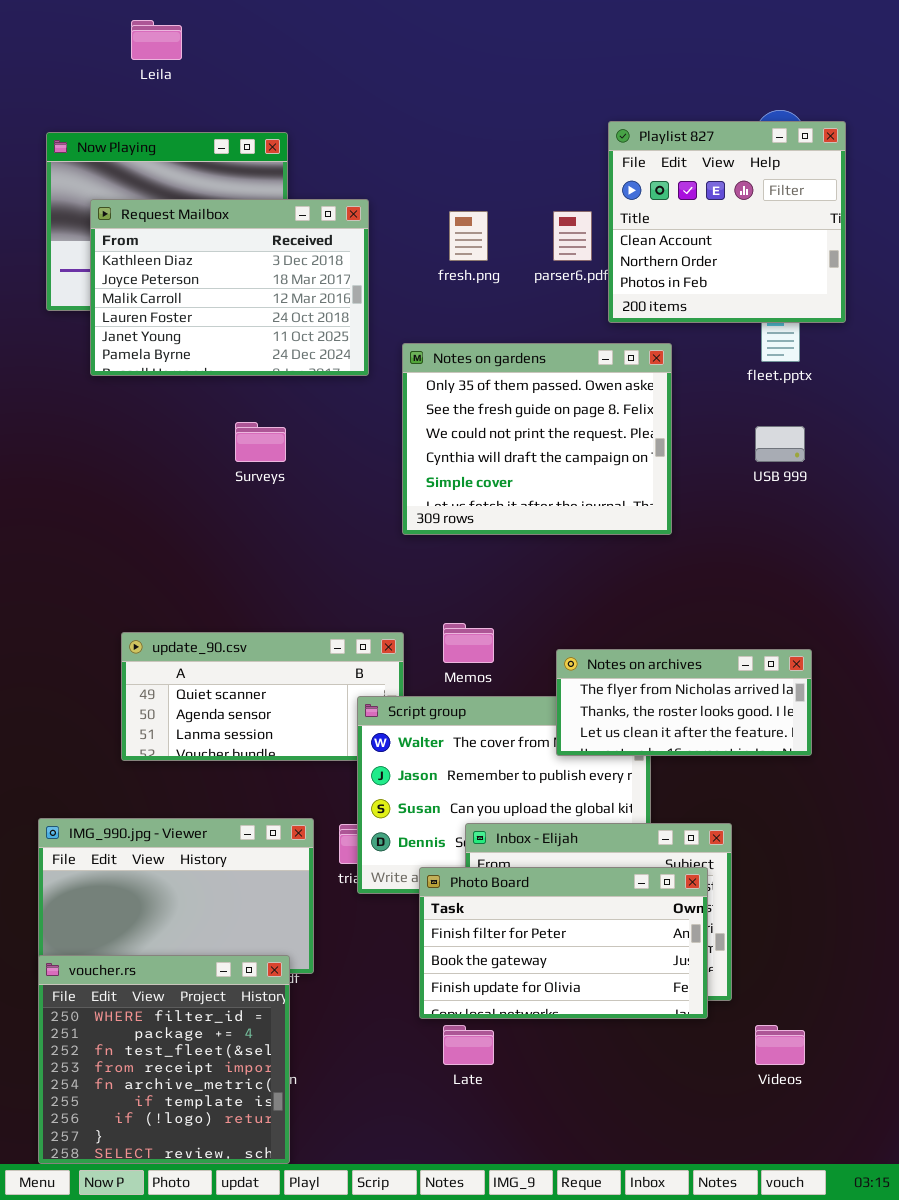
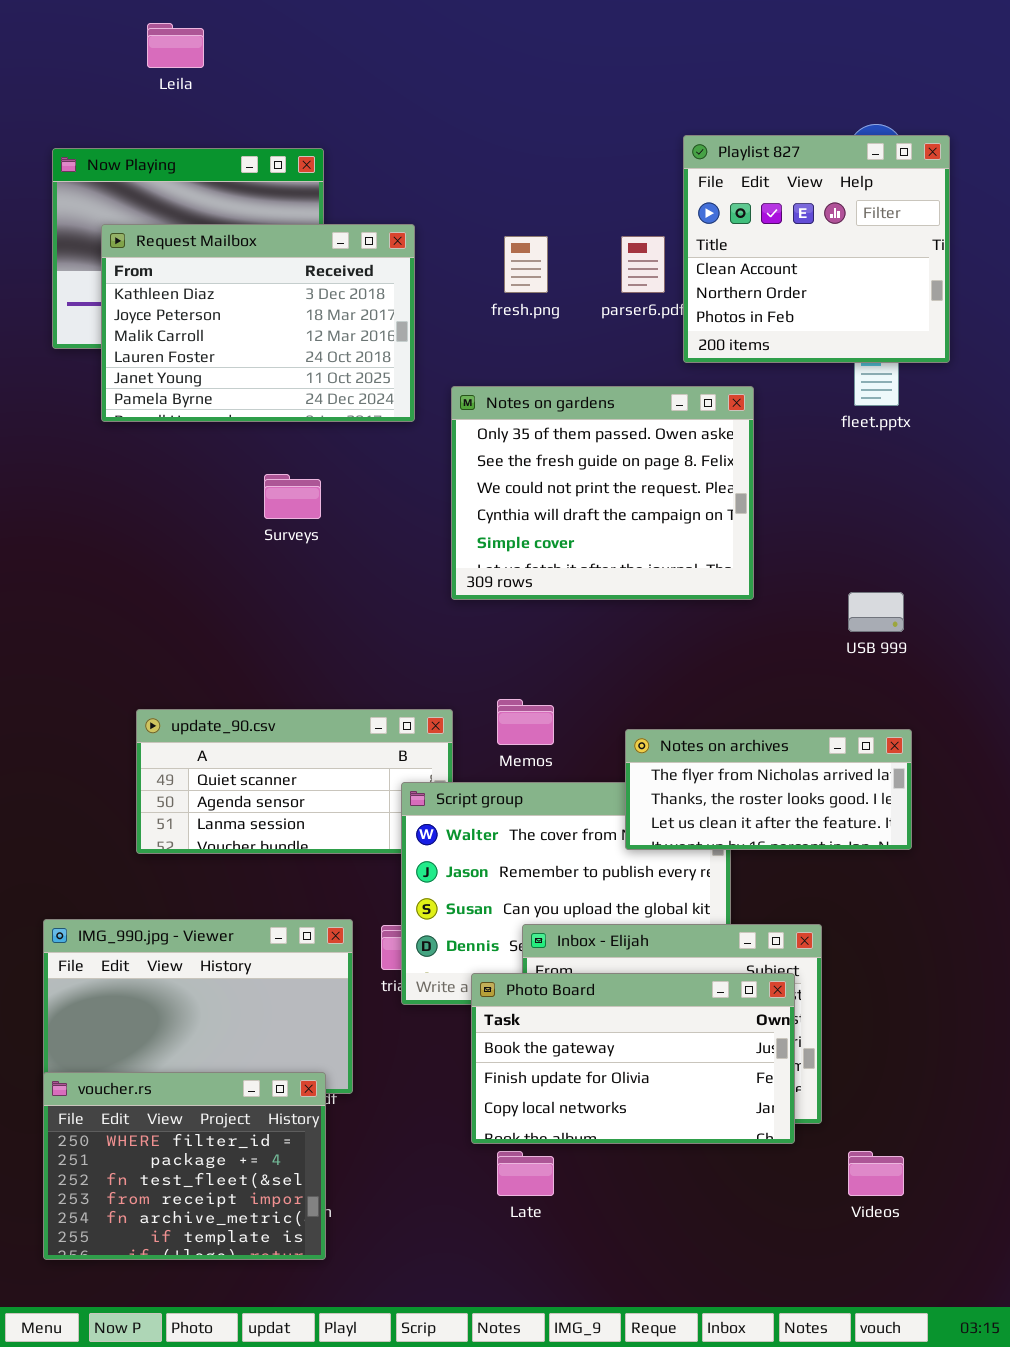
USB 999: [755,426,805,462] -> [848,592,904,632], moved
Photo Board: [419,867,708,1019] -> [471,973,795,1144], scrolled down 1 row
voucher.rs: [38,955,290,1164] -> [43,1072,326,1260], resized

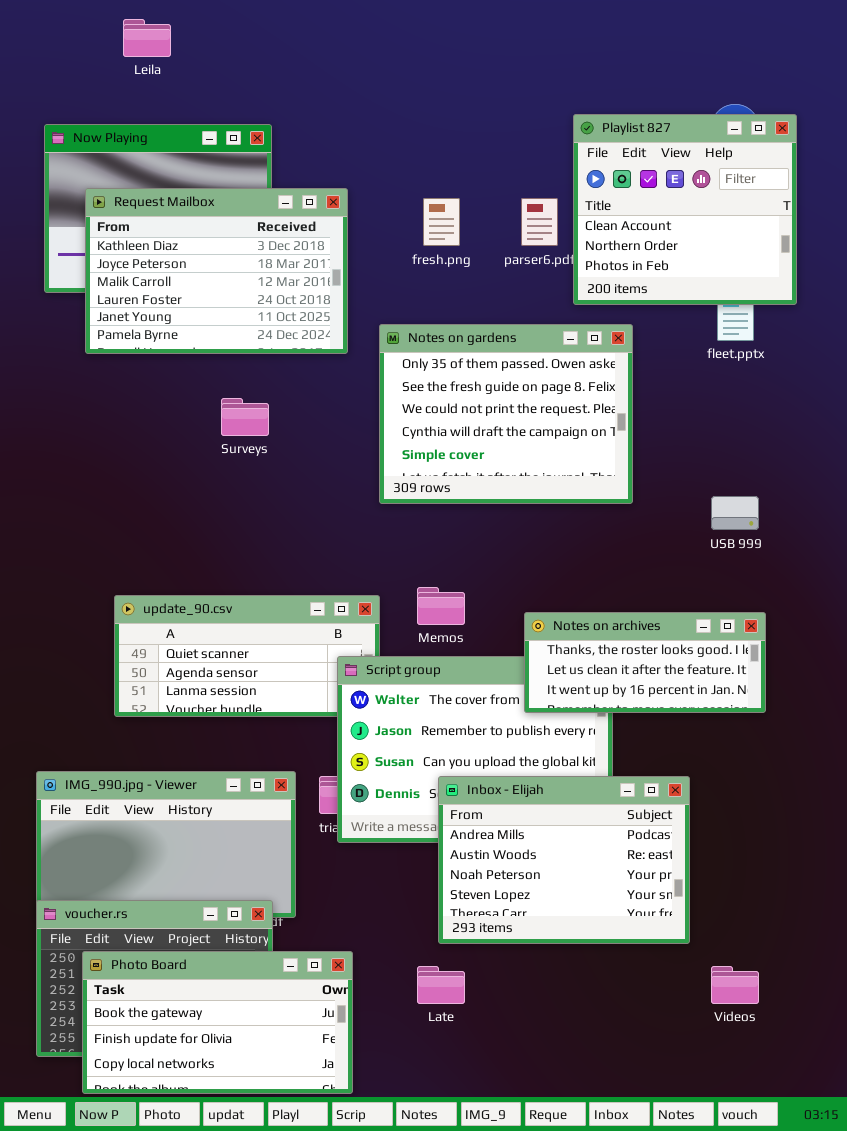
Notes on archives: [625,729,912,850] -> [524,612,766,713], scrolled down 1 row
Photo Board: [471,973,795,1144] -> [82,951,353,1094], moved

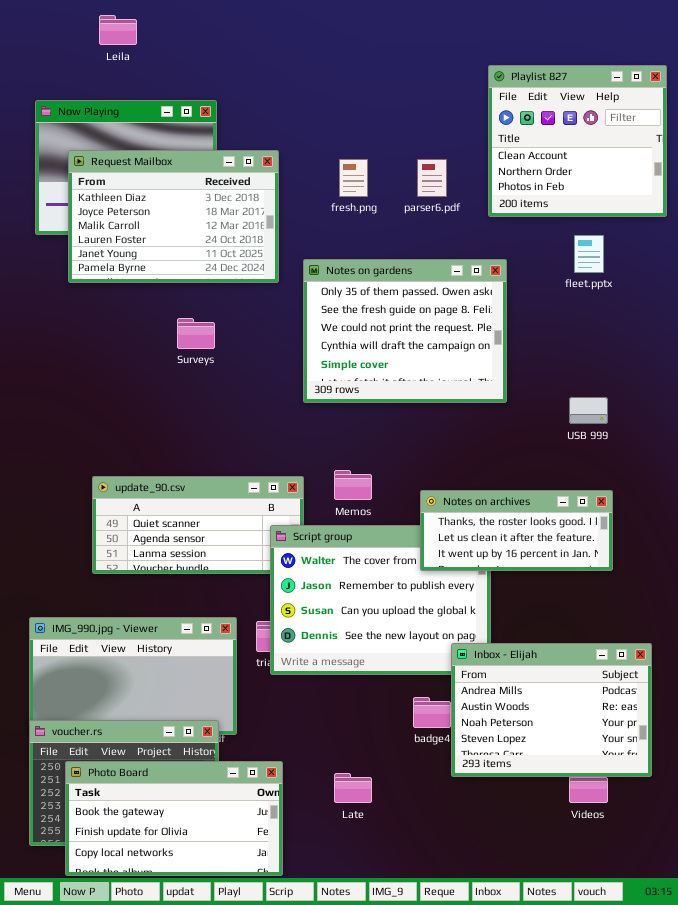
Playlist 827: [573,114,797,305] -> [488,65,667,217], moved
Inbox - Elijah: [438,776,690,944] -> [451,643,652,777], moved

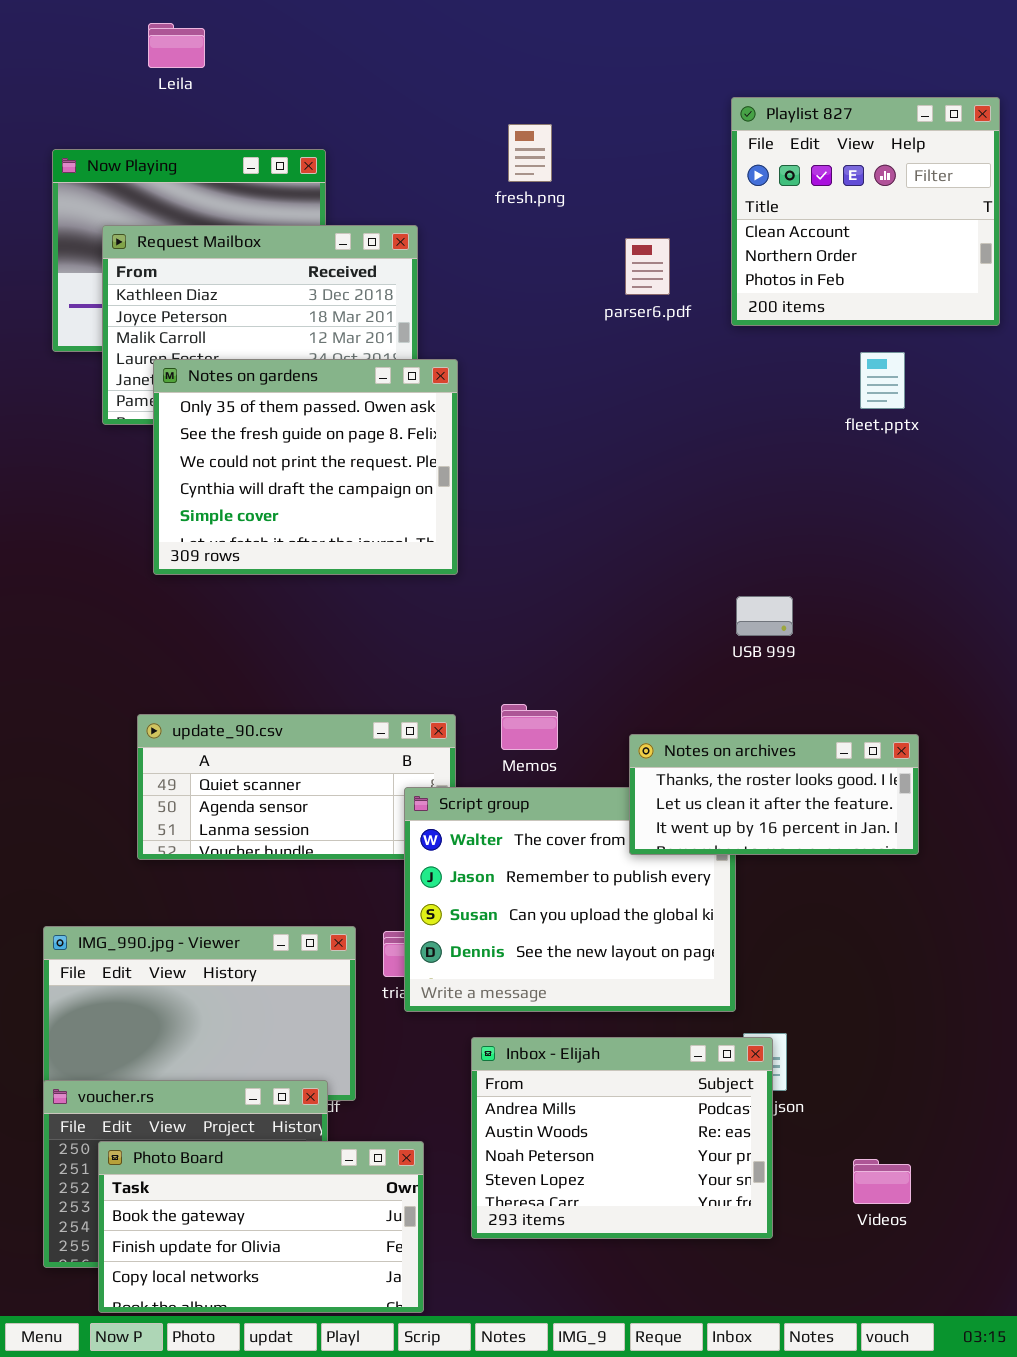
fresh.png: [339,159,368,197] -> [508,124,552,182], moved
Notes on gardens: [303,259,507,403] -> [153,359,458,575], moved
USB 999: [569,397,608,424] -> [736,596,793,636], moved
Inbox - Elijah: [451,643,652,777] -> [471,1037,773,1239], moved

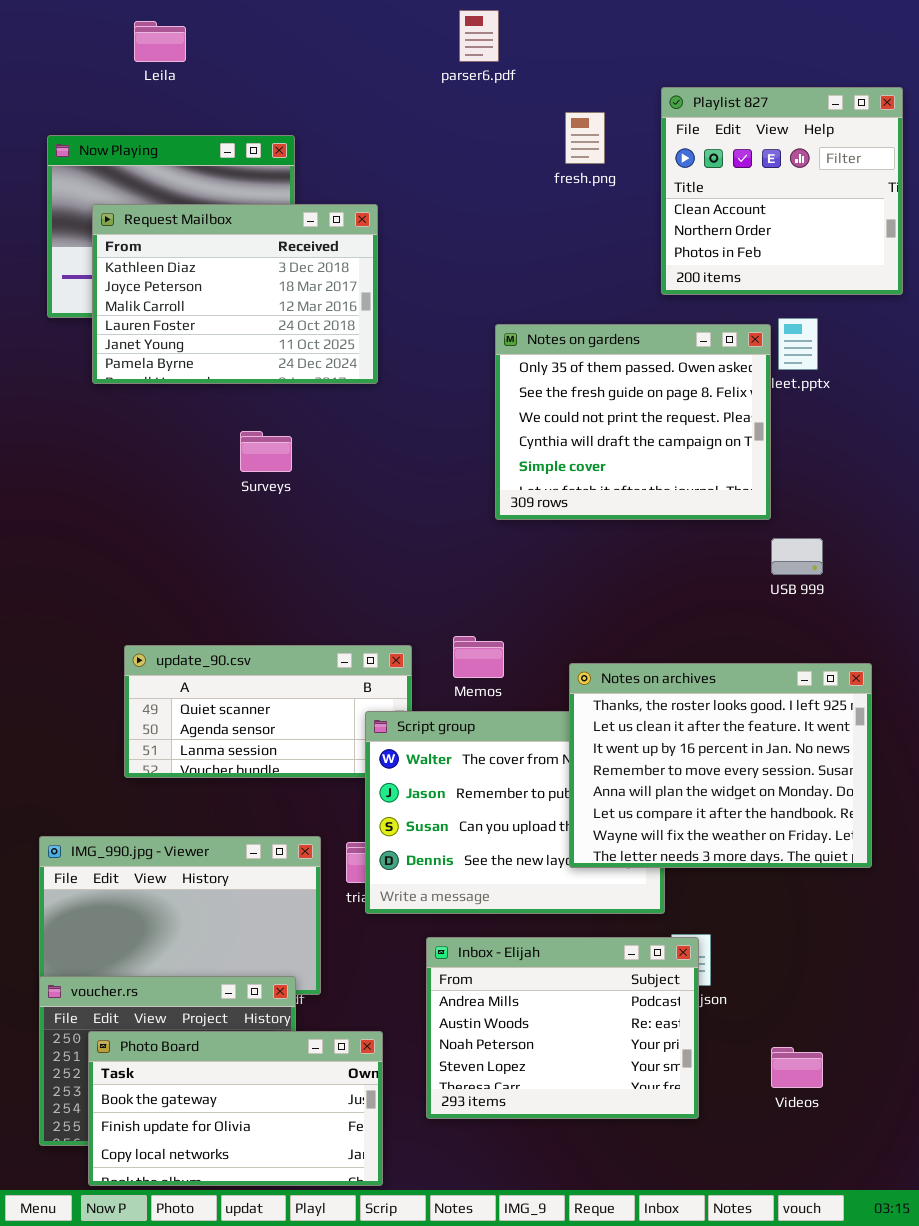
fresh.png: [508,124,552,182] -> [565,112,605,164], moved
parser6.pdf: [625,238,670,295] -> [459,10,499,62], moved
Notes on gardens: [153,359,458,575] -> [495,324,771,520], moved
USB 999: [736,596,793,636] -> [771,538,823,575], moved
Notes on archives: [629,734,919,855] -> [569,663,872,868], resized

